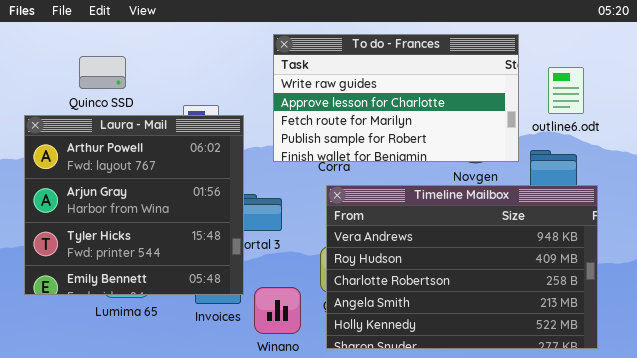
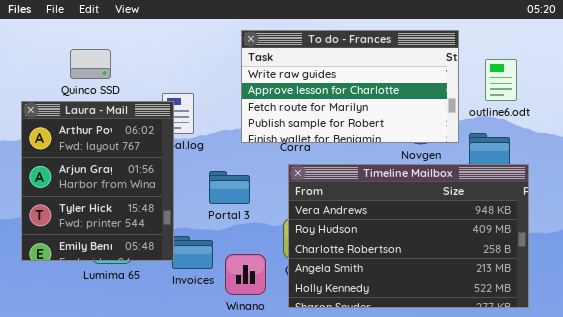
Laura - Mail: [24,115,244,295] -> [21,101,174,261], resized

